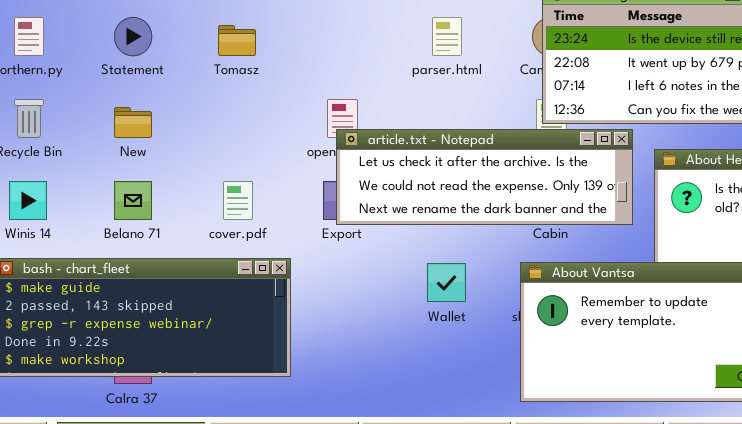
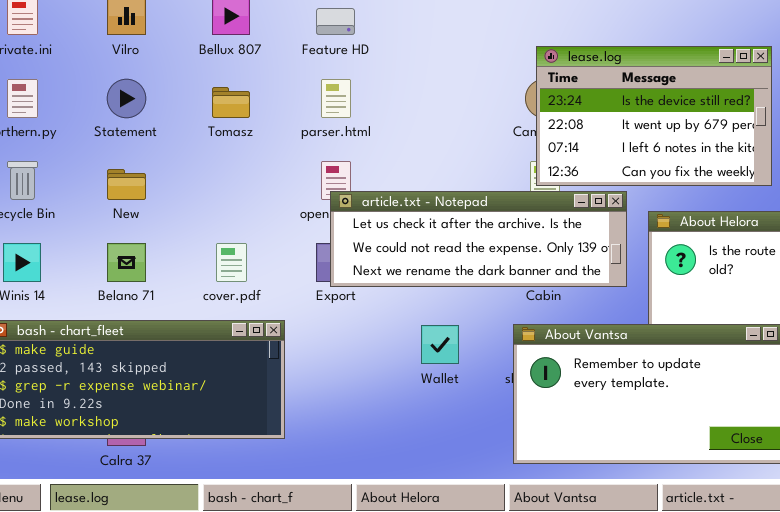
parser.html: [432,17,462,56] -> [321,79,351,118], moved

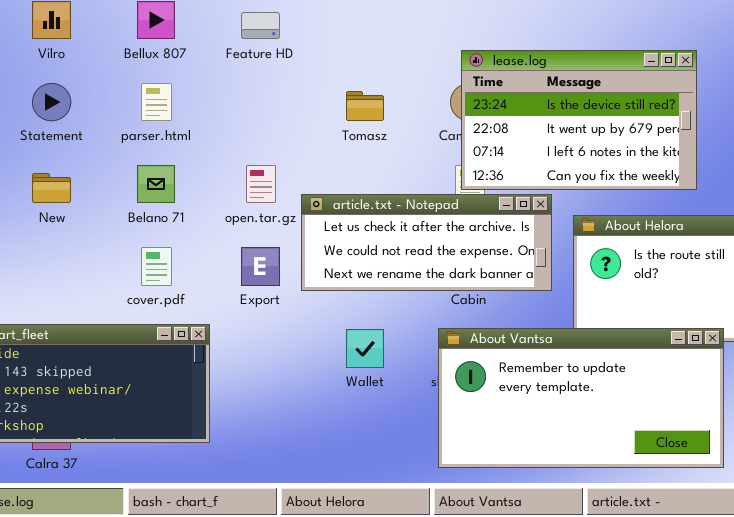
parser.html: [321,79,351,118] -> [141,83,172,121], moved
Tomasz: [212,87,250,118] -> [346,91,384,121], moved
article.txt - Notepad: [330,191,627,287] -> [301,194,552,291], resized
Belano 71: [107,243,146,282] -> [137,165,175,203], moved

